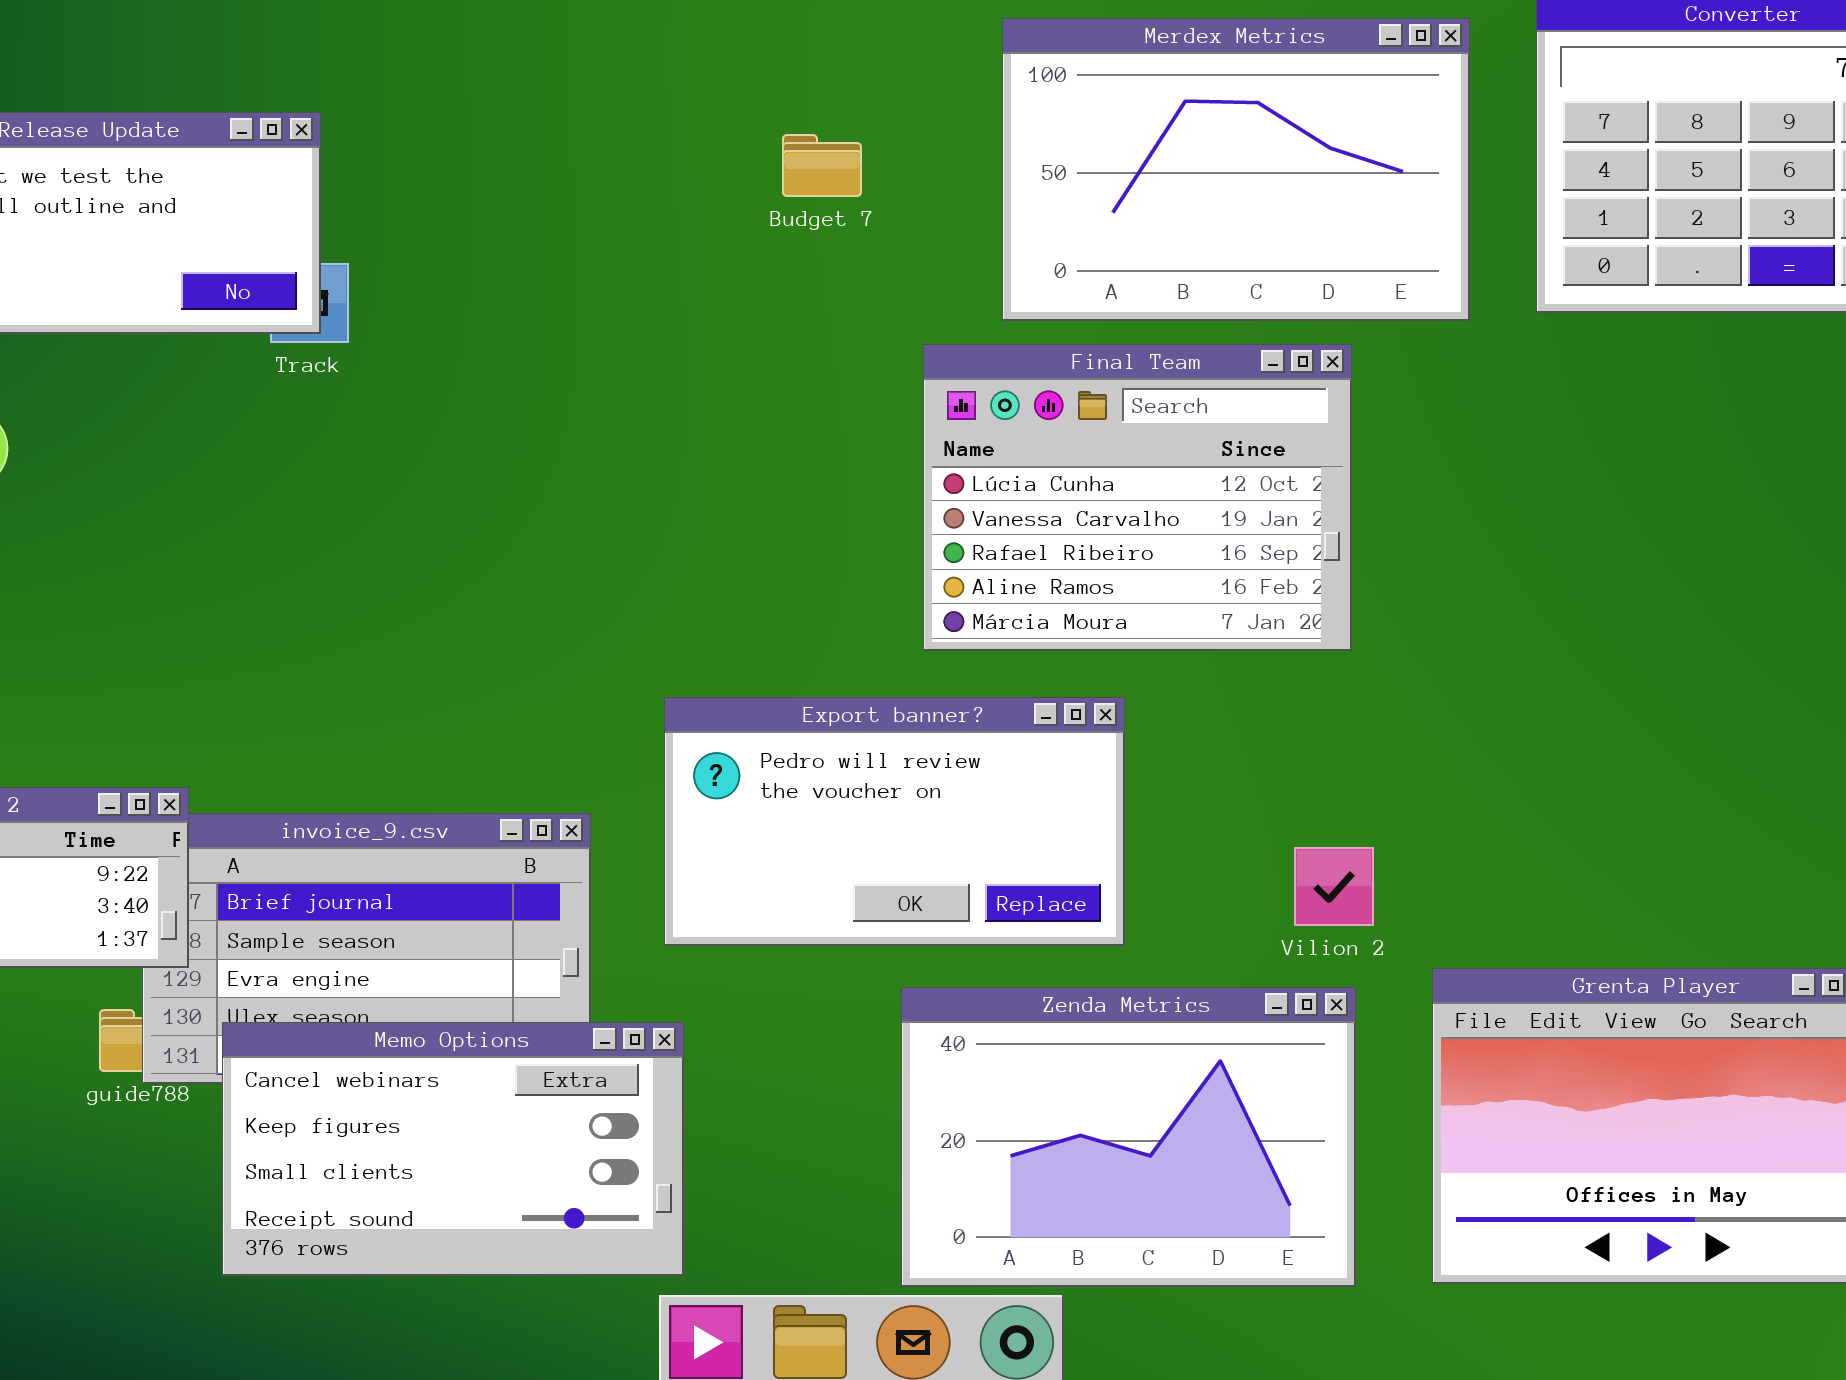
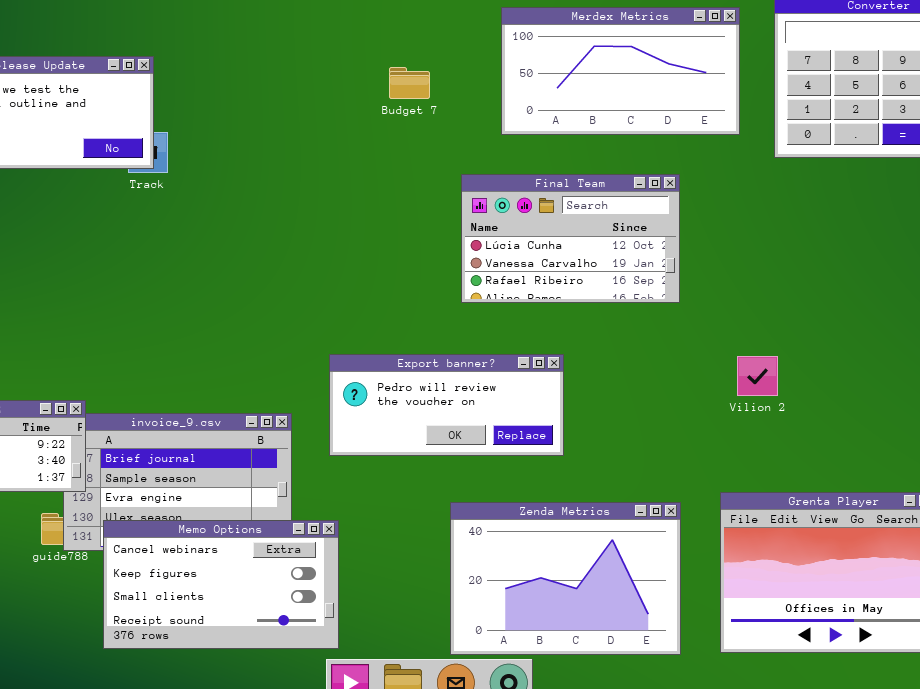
Merdex Metrics: [1002,18,1470,321] -> [501,7,740,135], resized
Final Team: [923,344,1352,651] -> [461,174,680,303], resized
Export banner?: [664,697,1125,946] -> [329,354,564,456], resized
Vilion 2: [1294,847,1374,926] -> [737,356,778,396], moved

